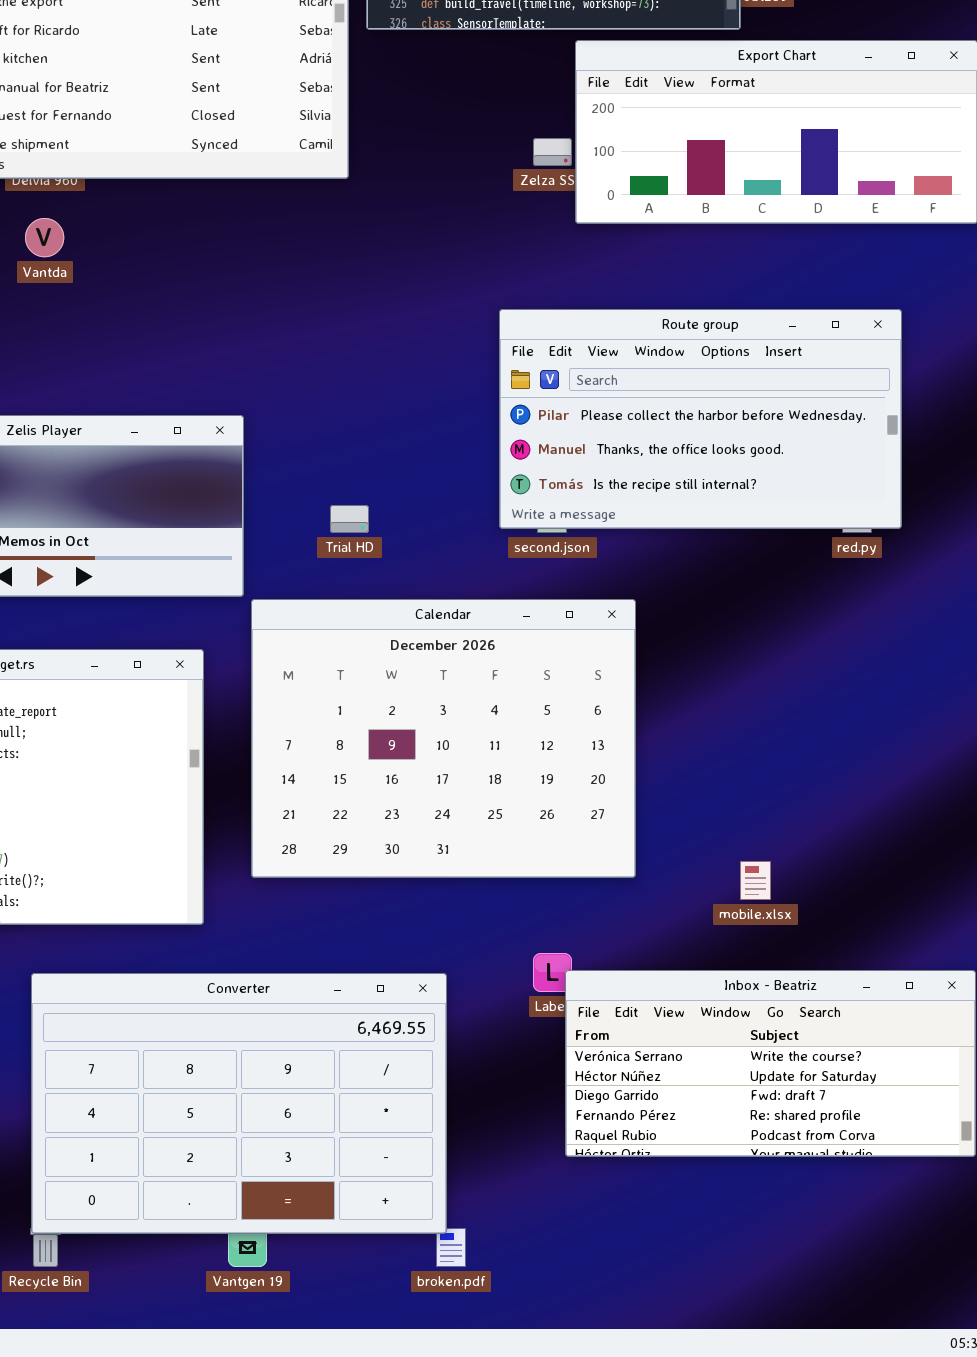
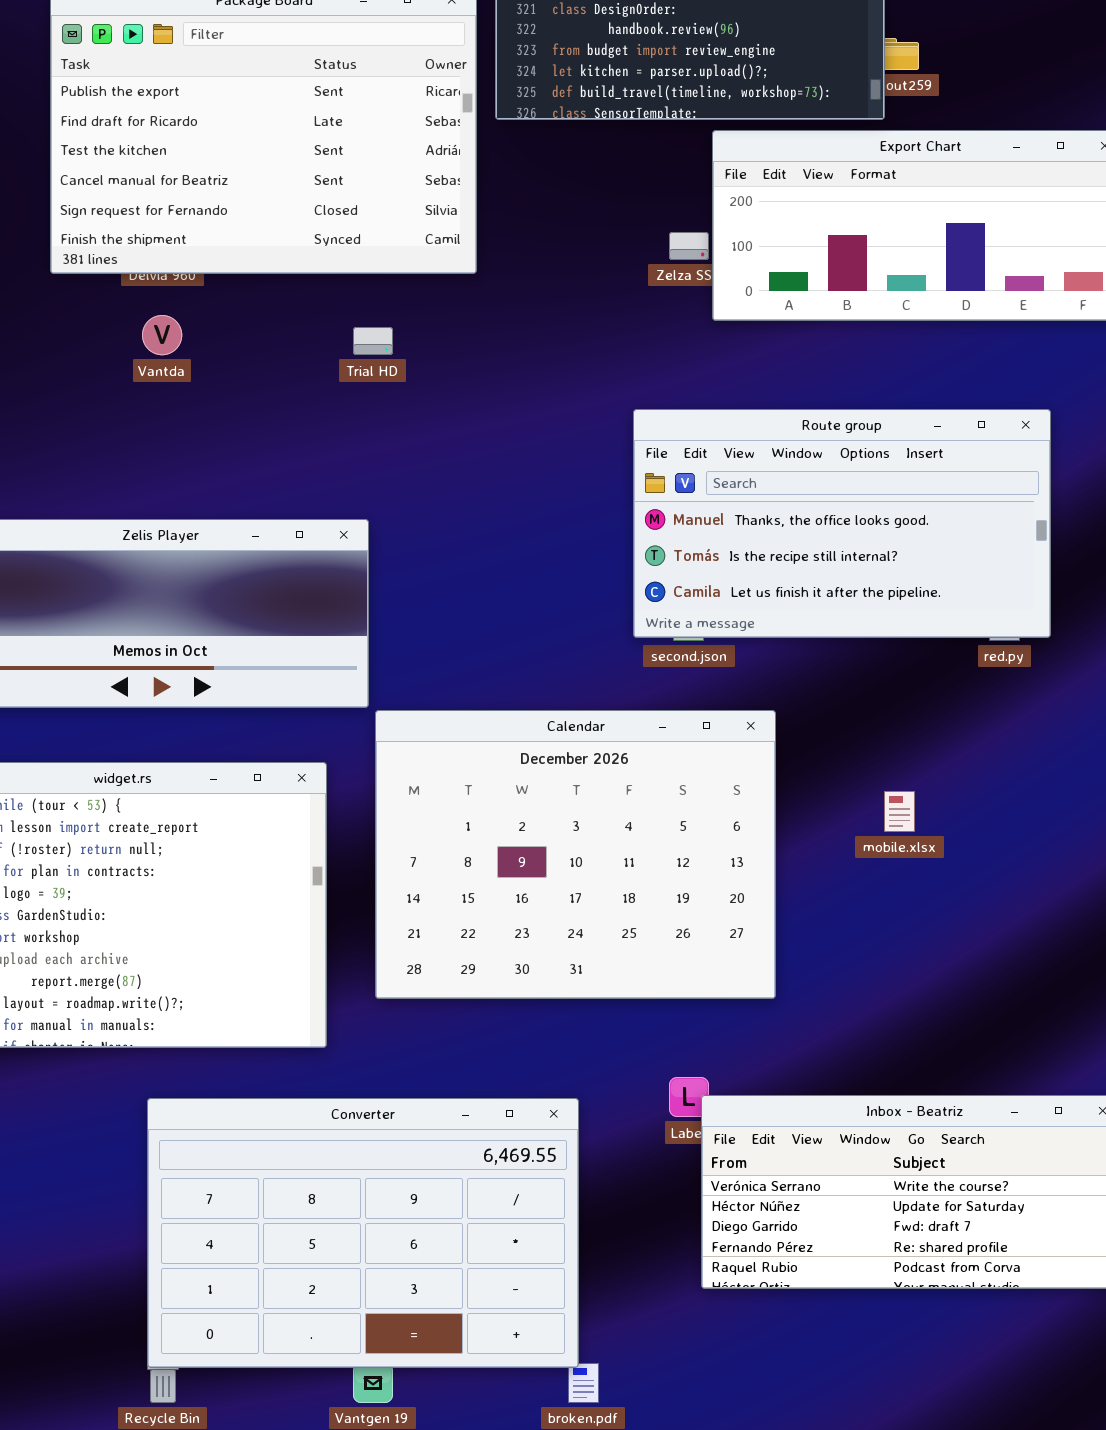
Route group: [499,309,902,529] -> [633,409,1051,638], scrolled down 1 row
Trial HD: [330,505,369,533] -> [353,327,393,355], moved
mobile.xlsx: [740,861,771,900] -> [884,791,915,832], moved

